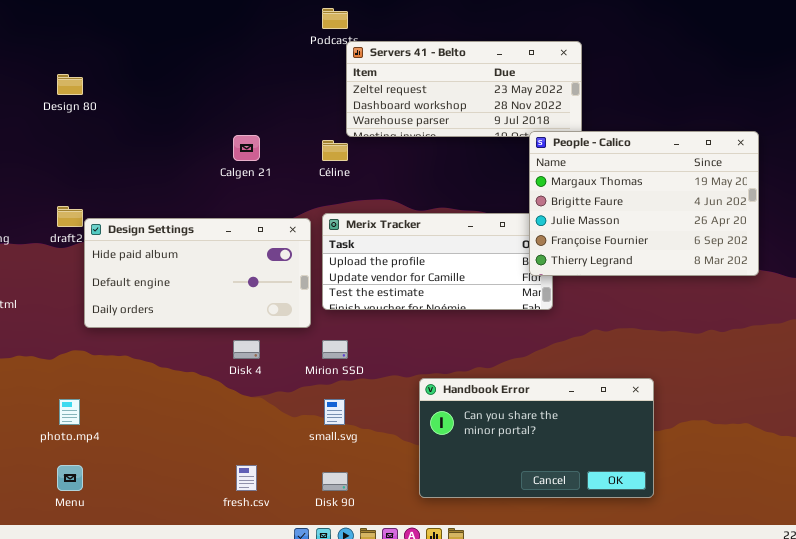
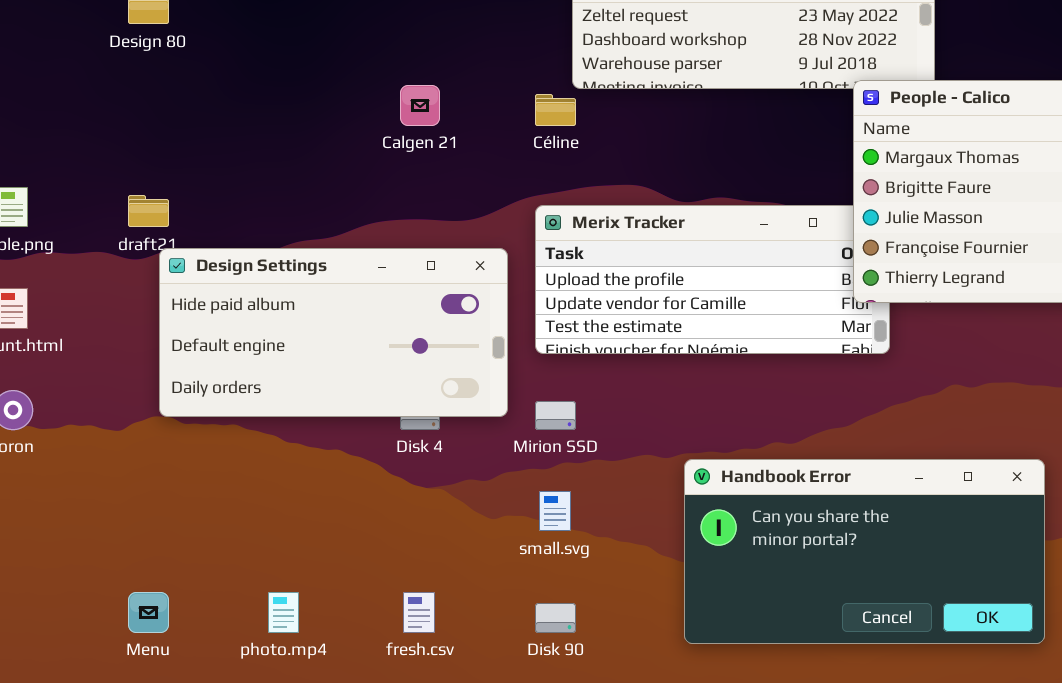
Design Settings: [84,218,311,328] -> [159,248,508,417], moved
photo.mp4: [59,399,80,425] -> [268,592,299,633], moved

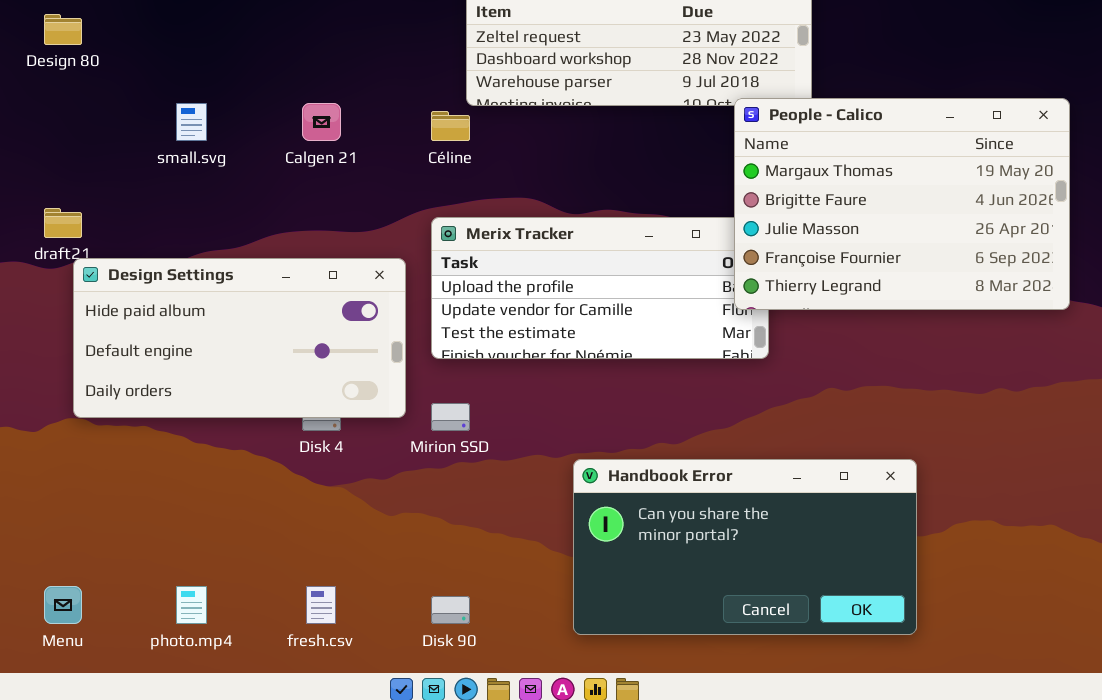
small.svg: [539,491,571,531] -> [176,103,207,141], moved

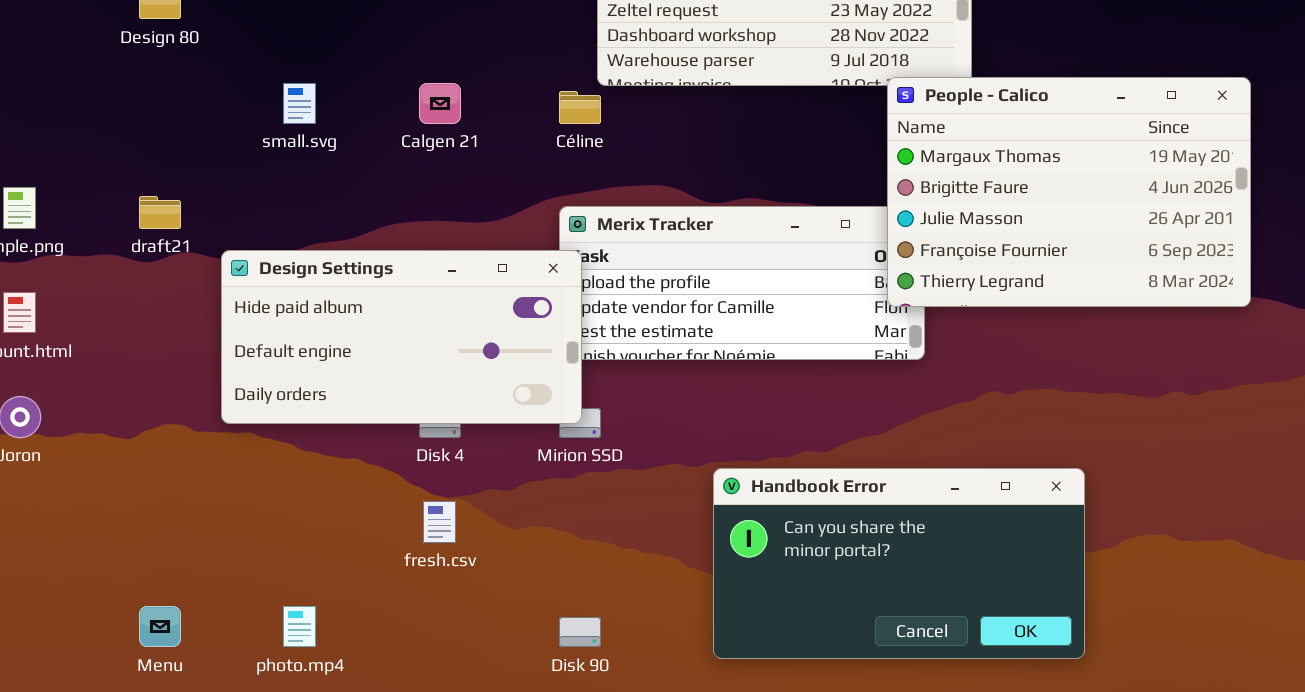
Design Settings: [73,258,406,418] -> [221,250,582,424], moved
fresh.csv: [306,586,336,624] -> [423,501,456,543], moved

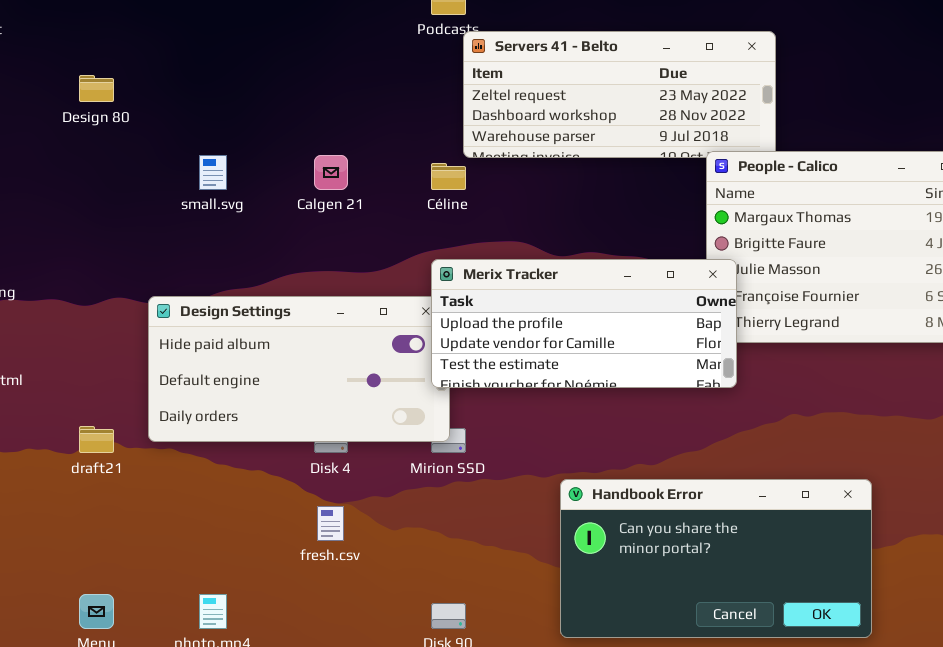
draft21: [139,196,181,229] -> [79,426,114,453], moved
Merix Tracker: [559,206,925,360] -> [431,259,737,388], raised

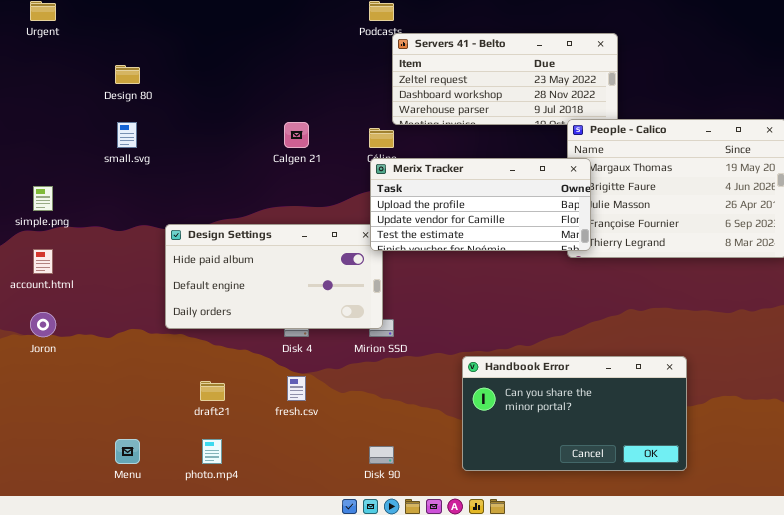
small.svg: [199,155,227,190] -> [117,122,137,148], moved
Merix Tracker: [431,259,737,388] -> [370,158,591,251], moved
draft21: [79,426,114,453] -> [200,381,225,401], moved

